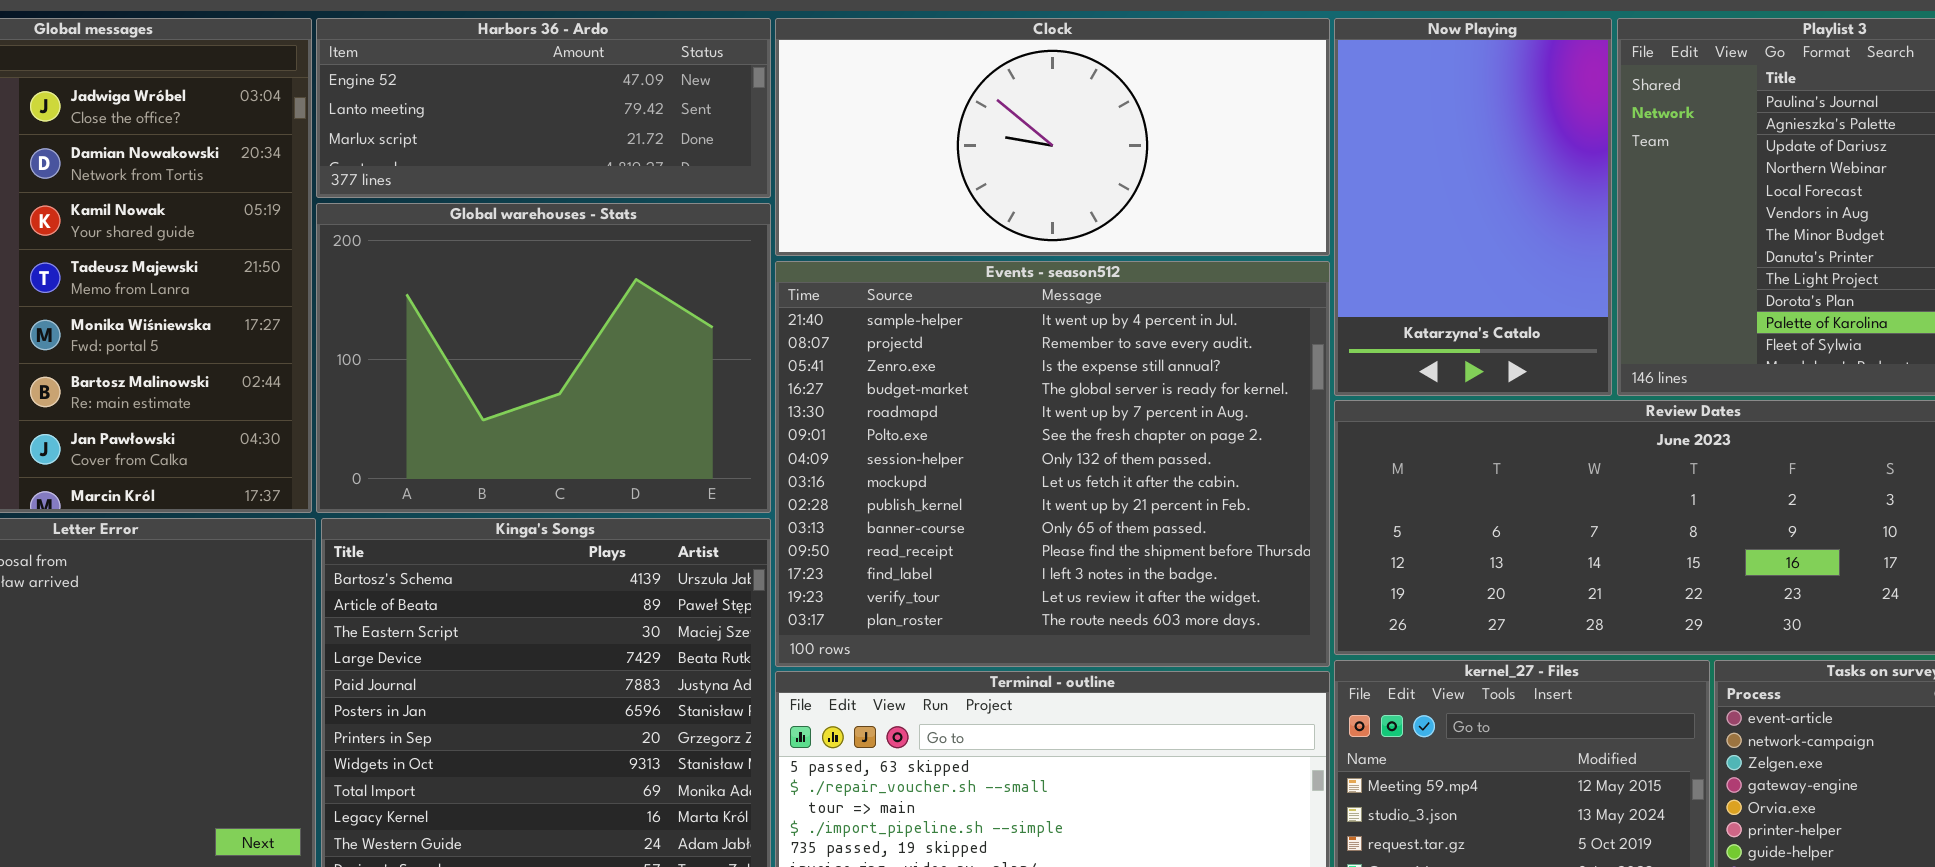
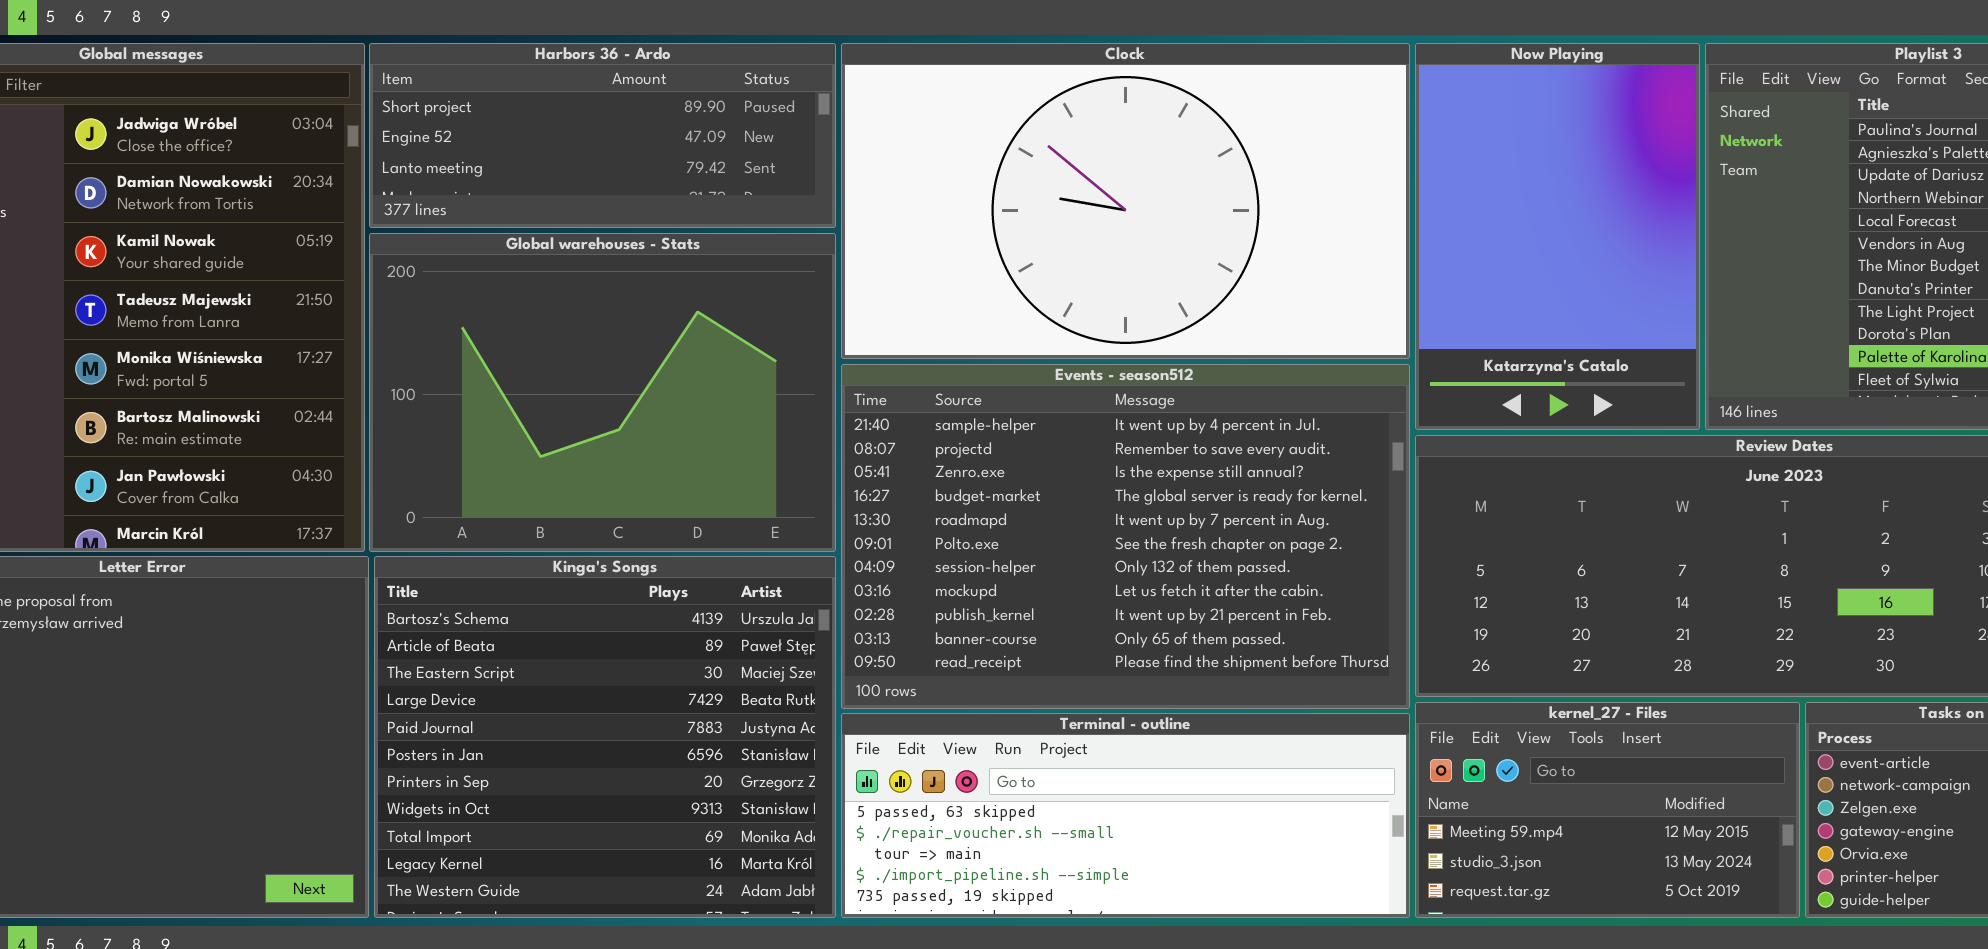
Harbors 36 - Ardo: [316,18,771,198] -> [369,43,836,228], scrolled up 1 row
Clock: [775,18,1330,256] -> [841,43,1410,359], resized
Events - season512: [775,261,1330,667] -> [841,364,1410,709], resized

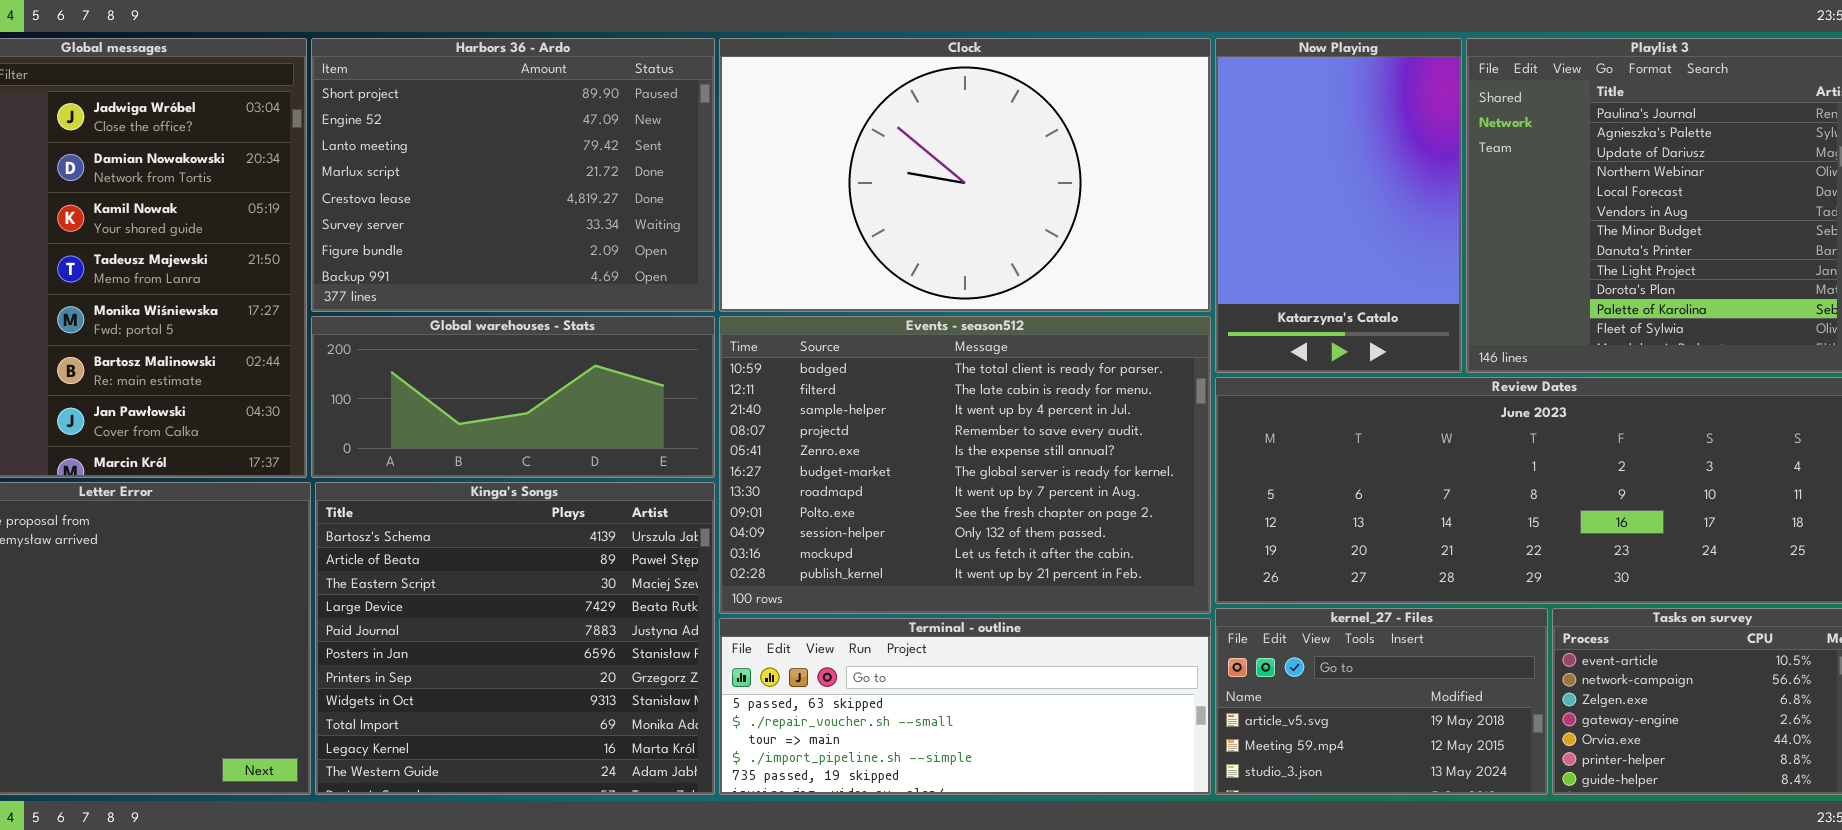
Harbors 36 - Ardo: [369,43,836,228] -> [311,38,715,312], resized
Global warehouses - Stats: [369,233,836,552] -> [311,316,715,478], resized
Events - season512: [841,364,1410,709] -> [719,316,1211,614], scrolled up 2 rows
kernel_27 - Files: [1415,702,1800,918] -> [1215,608,1548,795], scrolled up 1 row

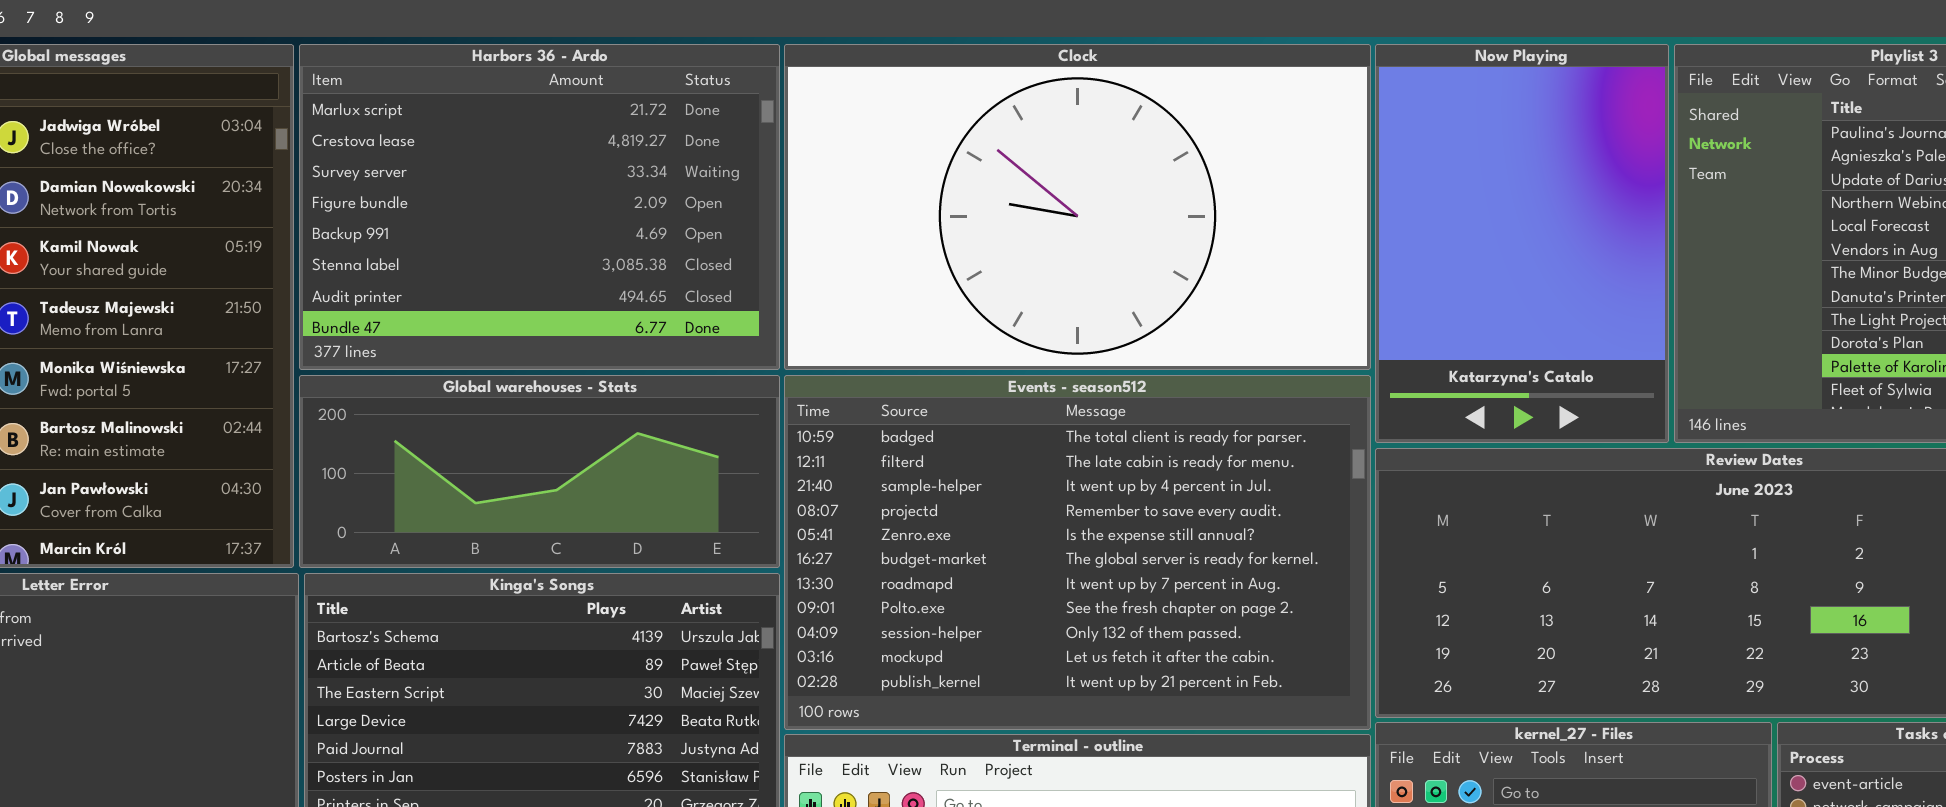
Harbors 36 - Ardo: [311,38,715,312] -> [299,44,780,370], scrolled down 3 rows

